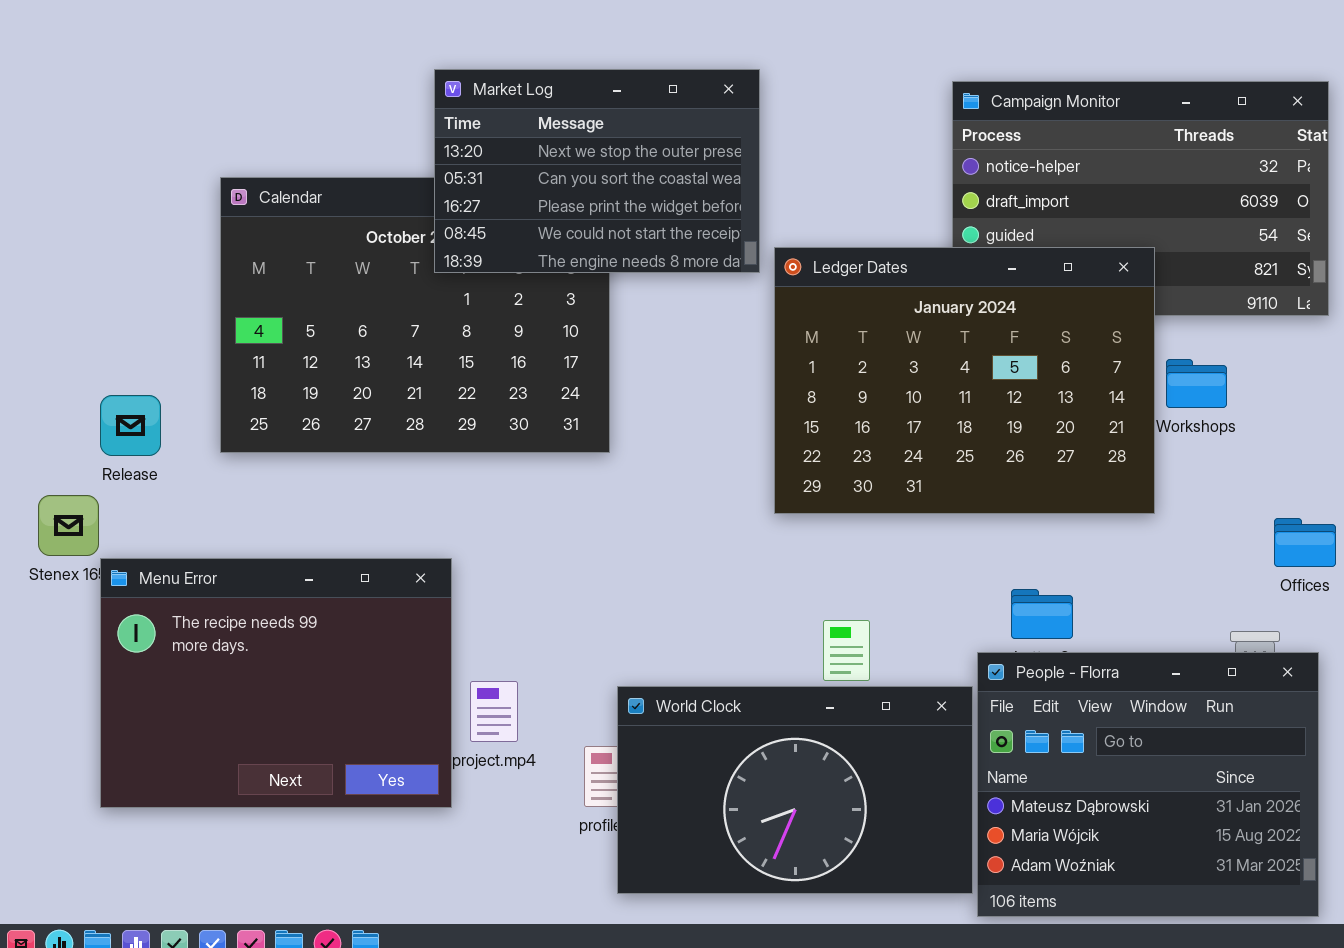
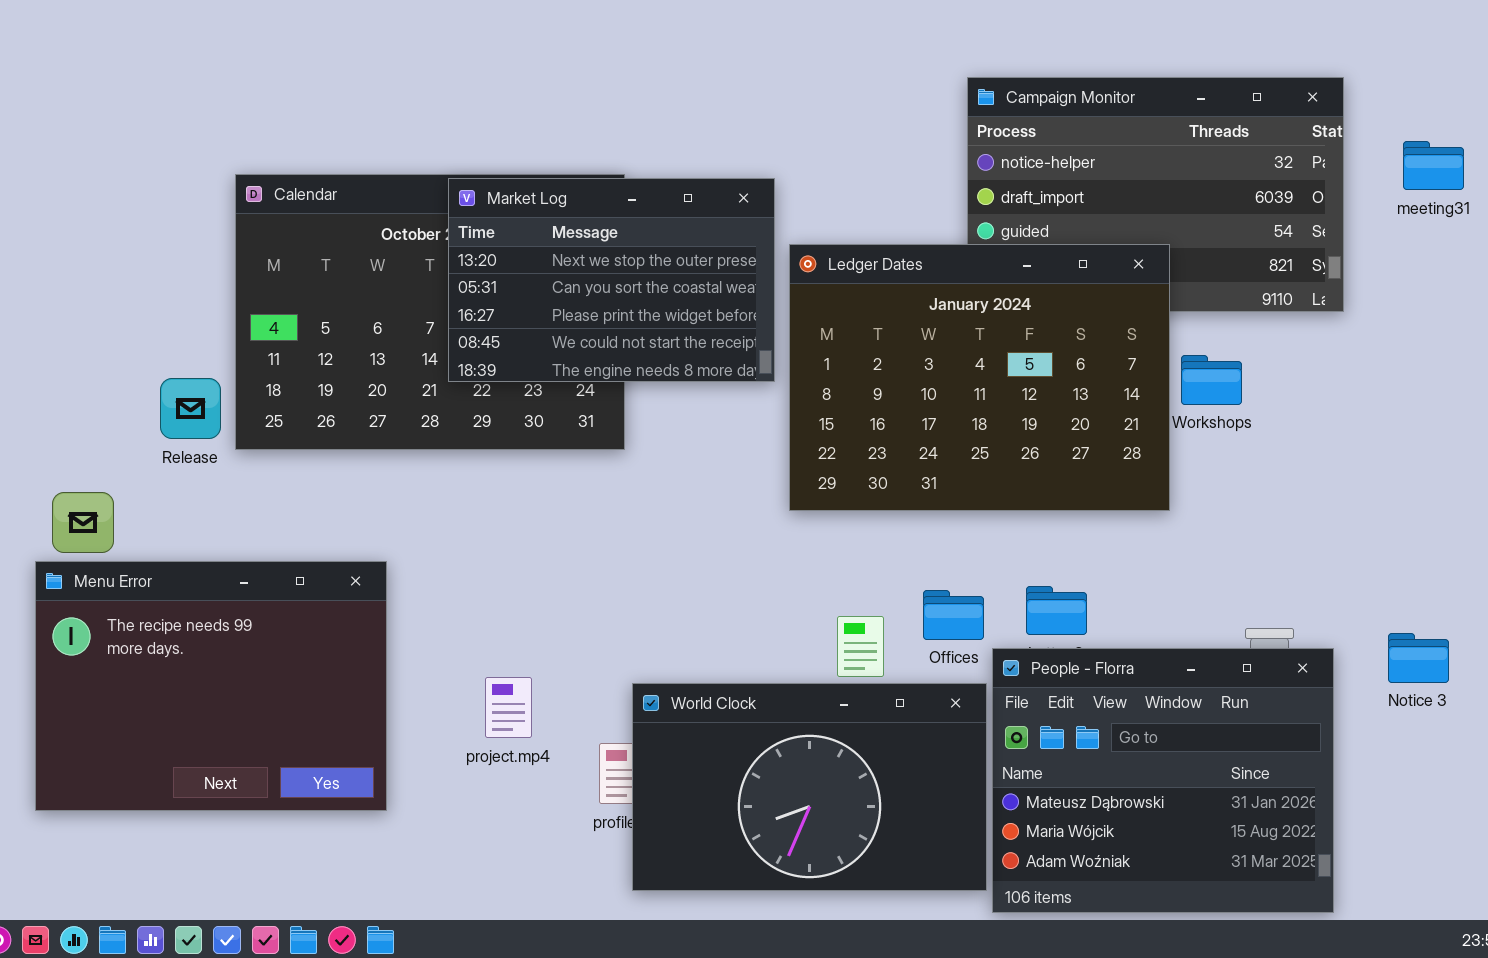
Market Log: [434,69,760,273] -> [448,178,775,382], moved
Release: [100,395,161,456] -> [160,378,221,439], moved
Offices: [1274,518,1336,567] -> [923,590,984,640], moved
Menu Error: [100,558,452,808] -> [35,561,387,811], moved

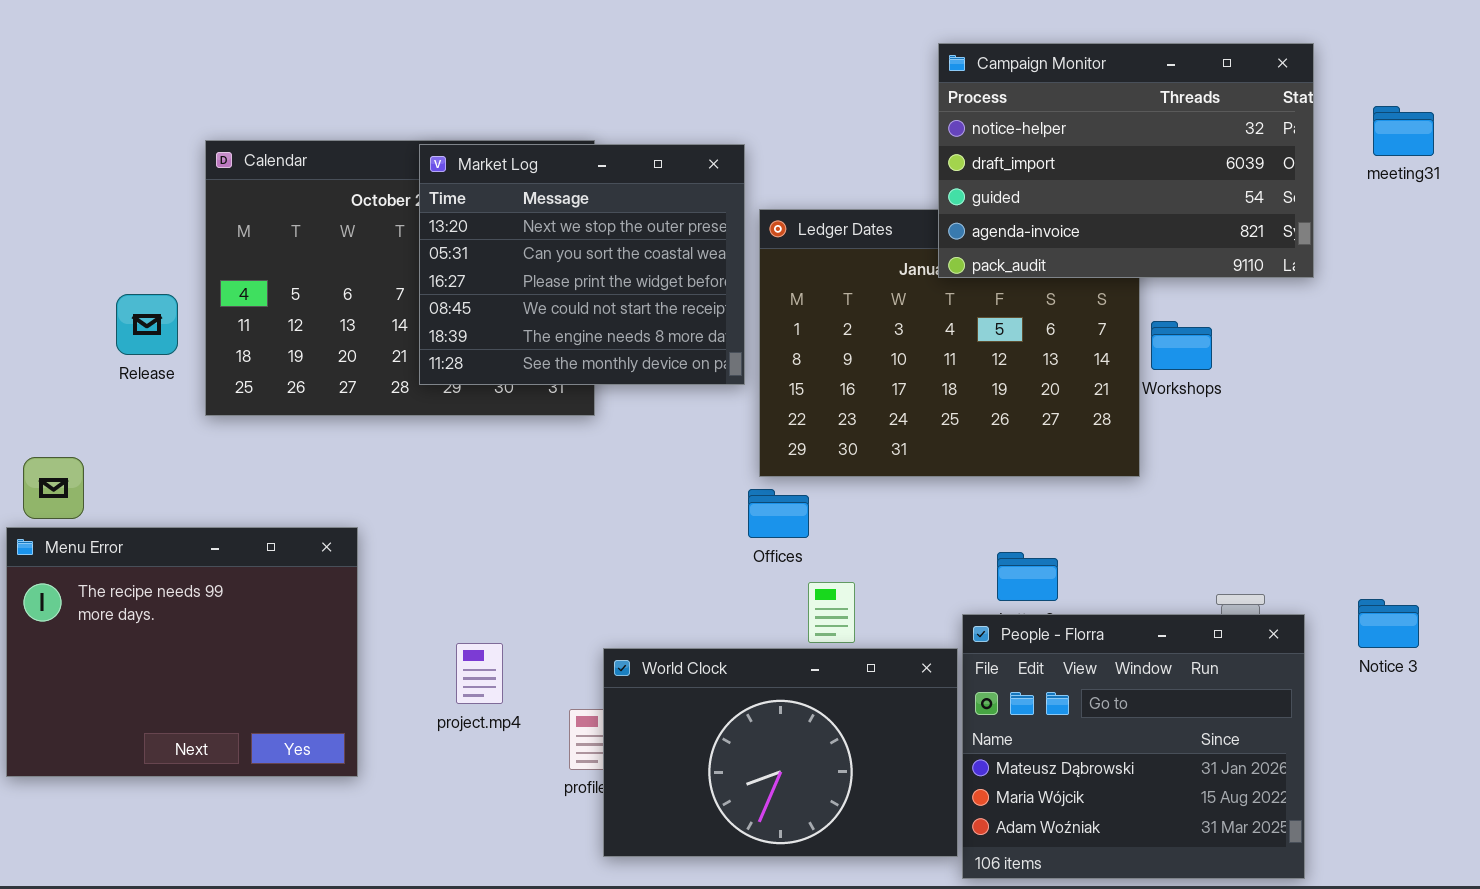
Campaign Monitor: [967,77,1344,312] -> [938,43,1314,278], raised
Market Log: [448,178,775,382] -> [419,144,745,385], resized
Release: [160,378,221,439] -> [116,294,178,355], moved
Offices: [923,590,984,640] -> [748,489,809,538], moved

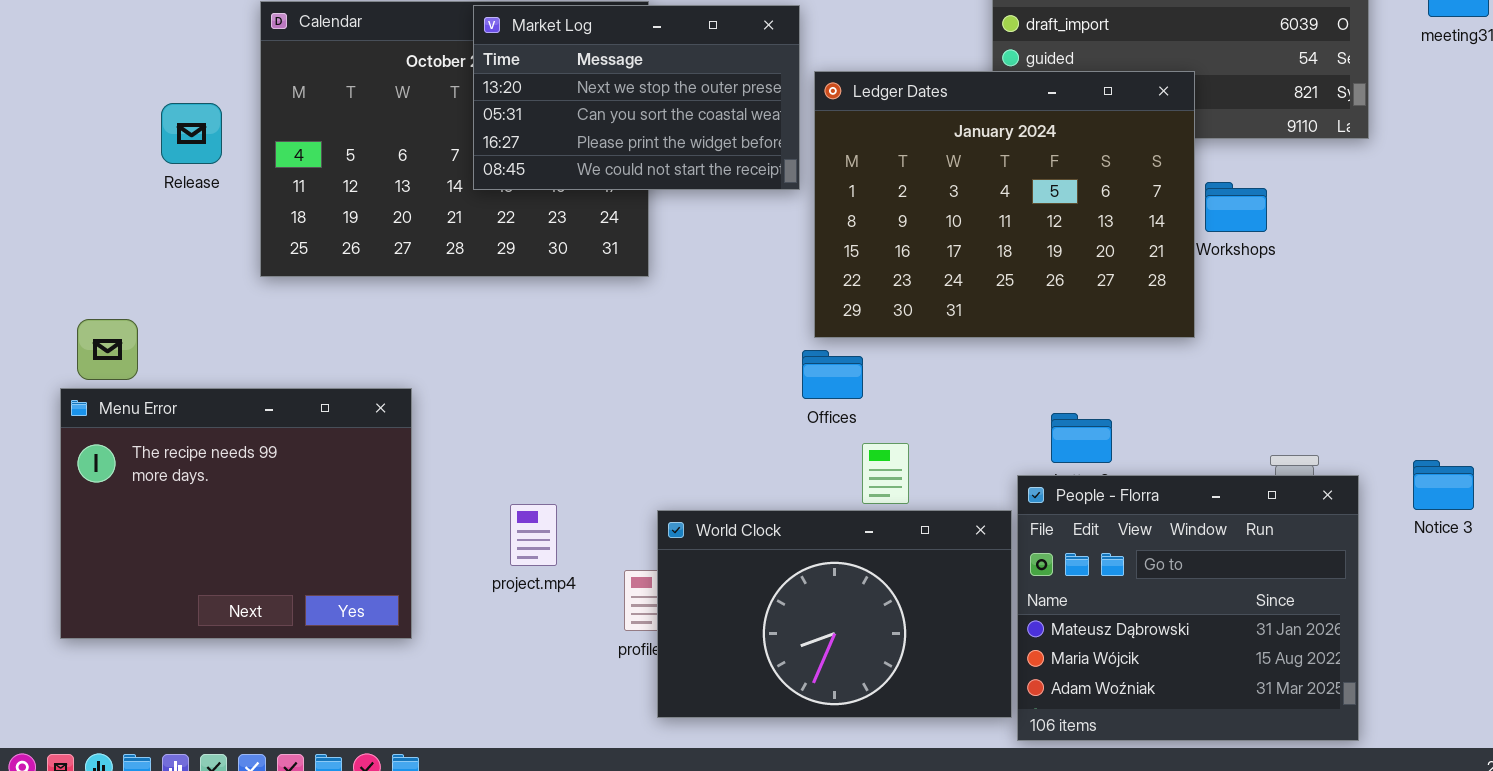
Market Log: [419,144,745,385] -> [473,5,800,190], resized
Ledger Dates: [759,209,1140,477] -> [814,71,1195,338], raised
Release: [116,294,178,355] -> [161,103,222,164], moved

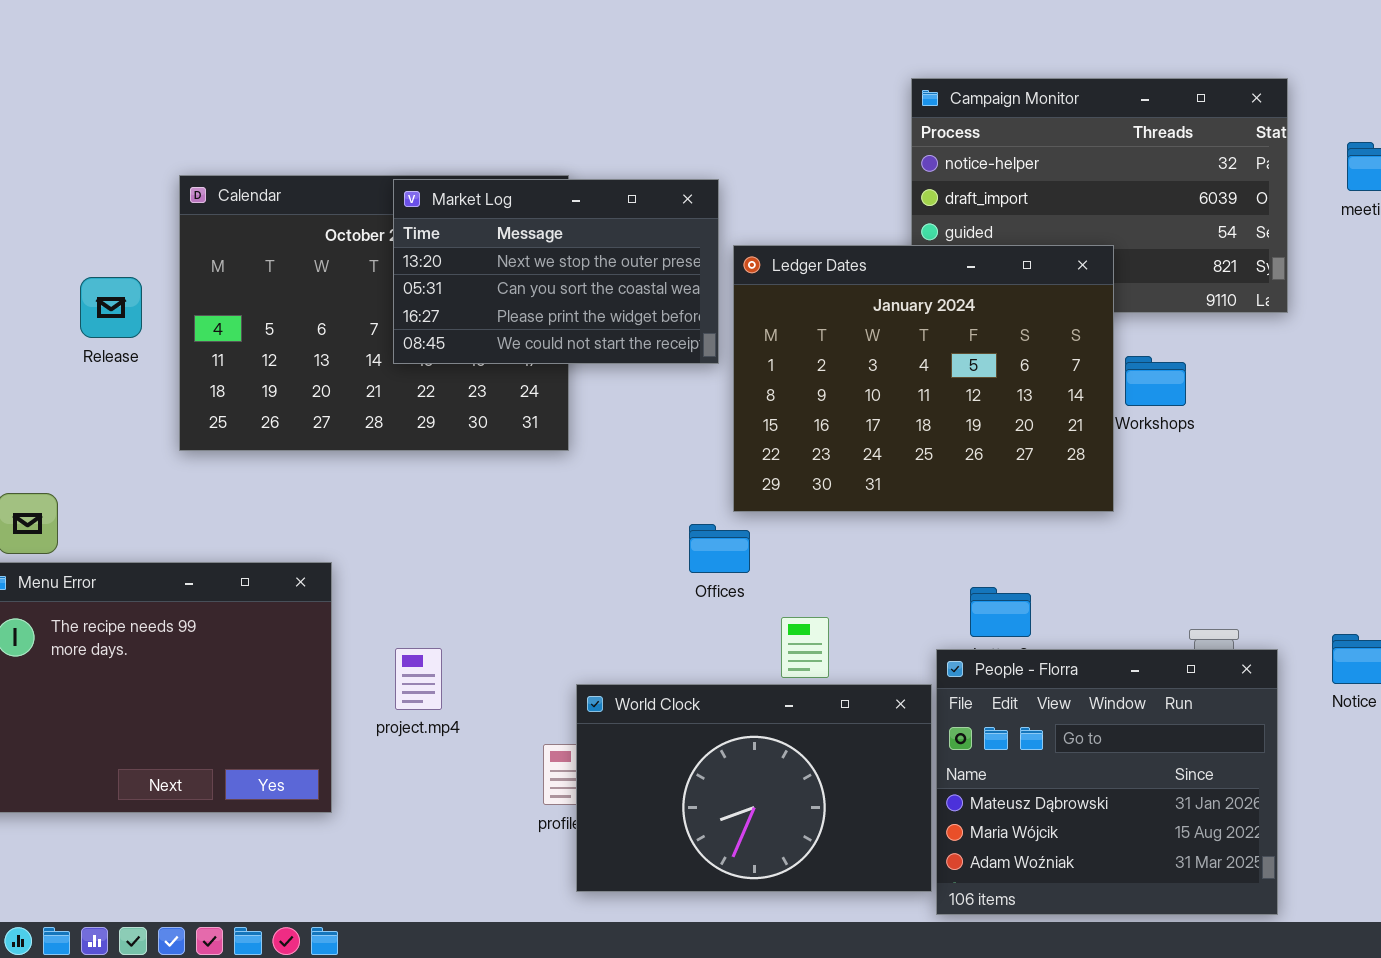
Offices: [802,350,863,399] -> [689,524,750,573], moved
project.mp4: [510,504,557,566] -> [395,648,442,710], moved

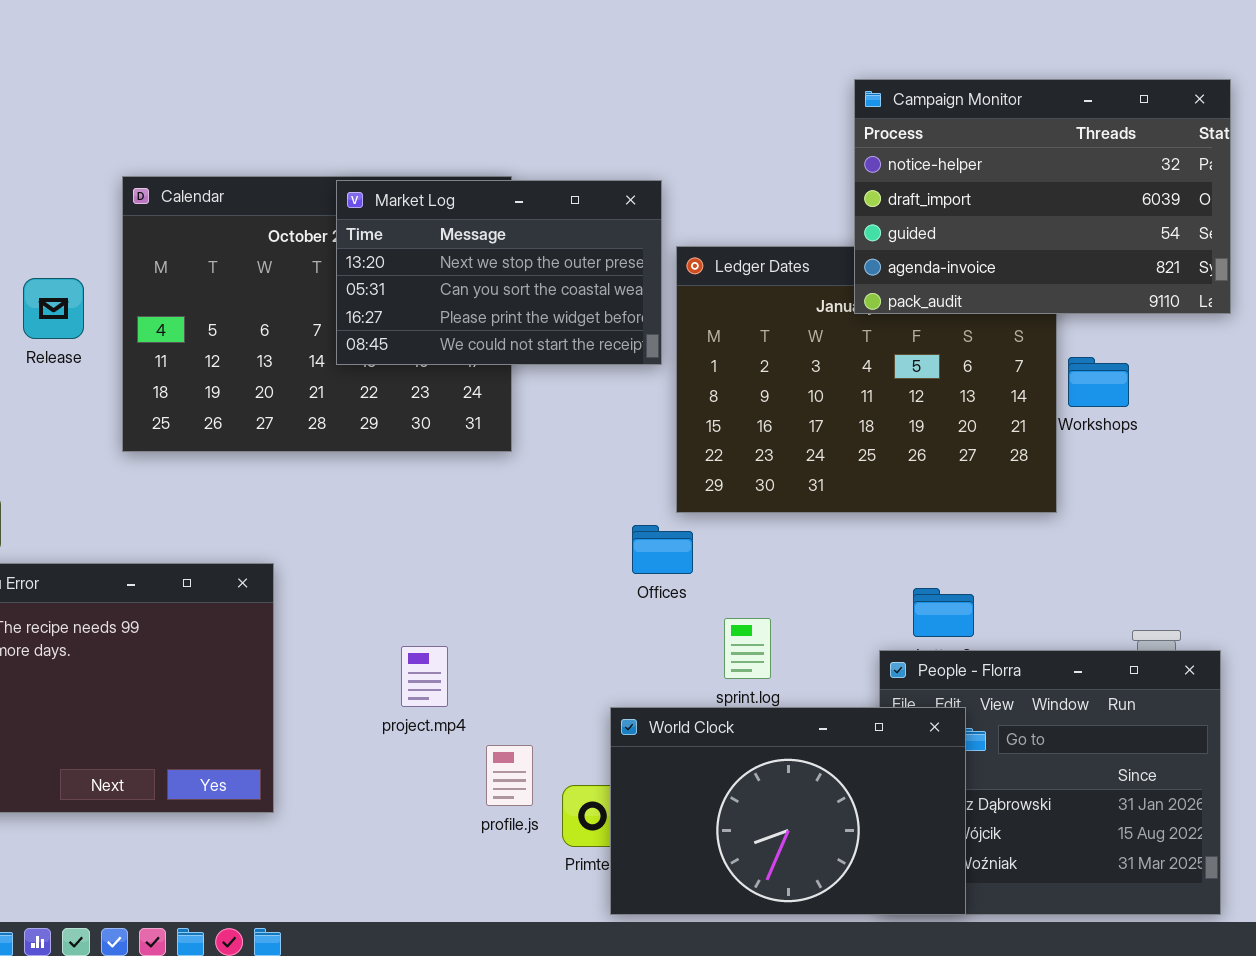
Campaign Monitor: [911,78,1288,313] -> [854,79,1231,314], raised
project.mp4: [395,648,442,710] -> [401,646,448,707], moved
World Clock: [576,684,932,892] -> [610,707,966,915], moved

